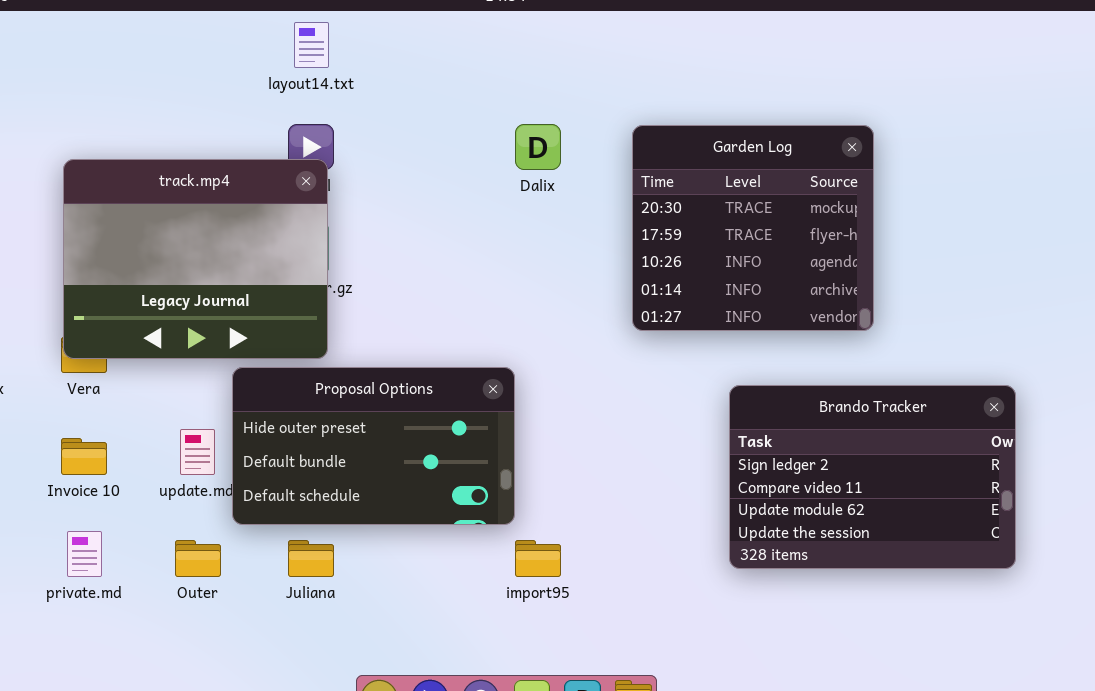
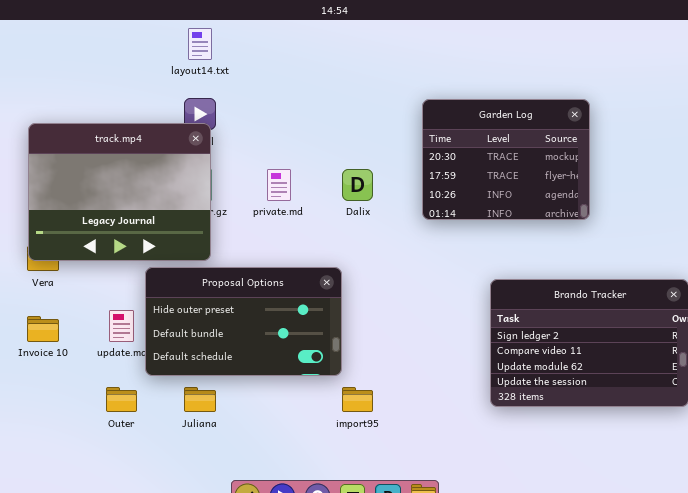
Dalix: [515,124,561,170] -> [342,169,373,201], moved
Garden Log: [632,125,874,331] -> [422,99,590,220], resized
private.md: [67,531,102,577] -> [267,169,291,201], moved

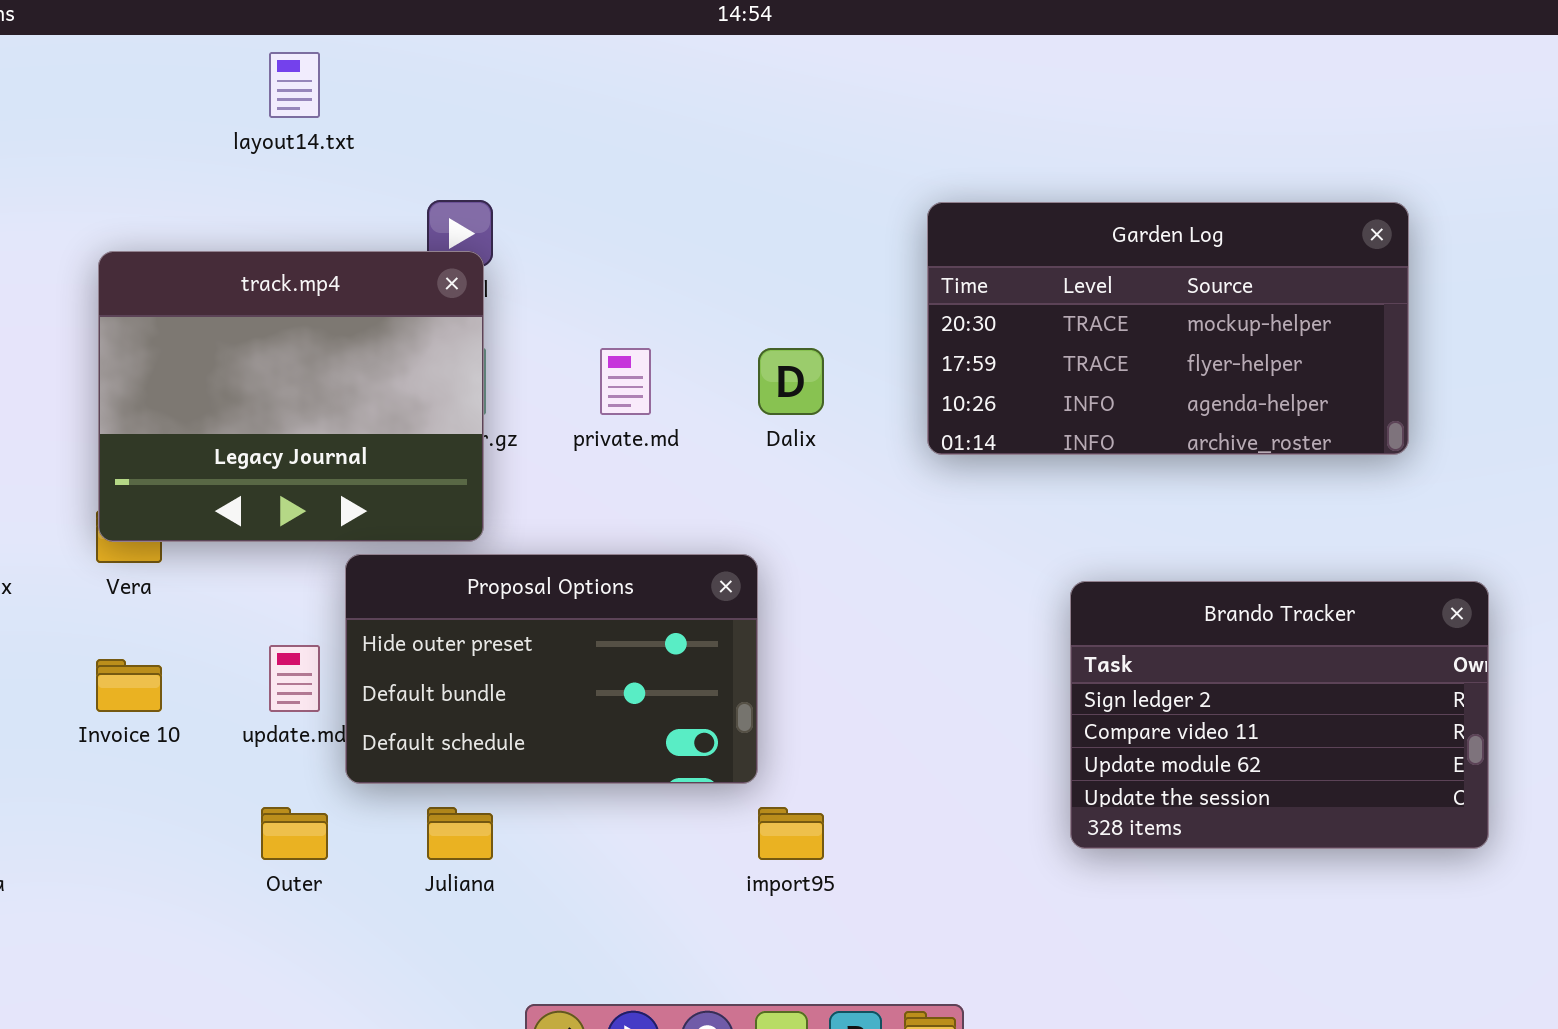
layout14.txt: [188,28,212,60] -> [269,52,320,118], moved
Garden Log: [422,99,590,220] -> [927,202,1409,455], resized

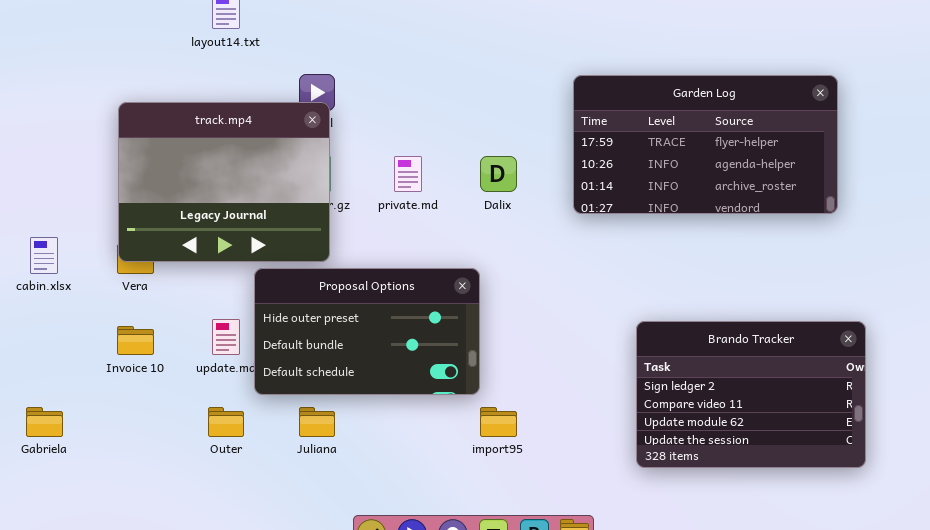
Garden Log: [927,202,1409,455] -> [573,75,838,214], scrolled down 1 row
Brando Tracker: [1070,581,1489,849] -> [636,321,866,468], moved

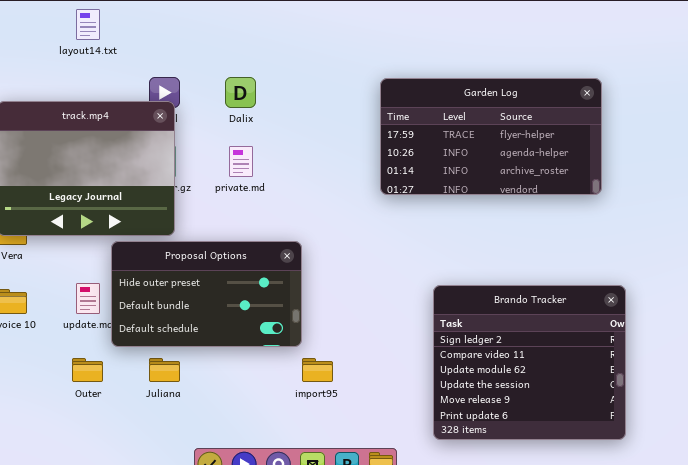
Dalix: [480,156,517,192] -> [225,77,256,108], moved
Brando Tracker: [636,321,866,468] -> [433,285,626,440], resized

